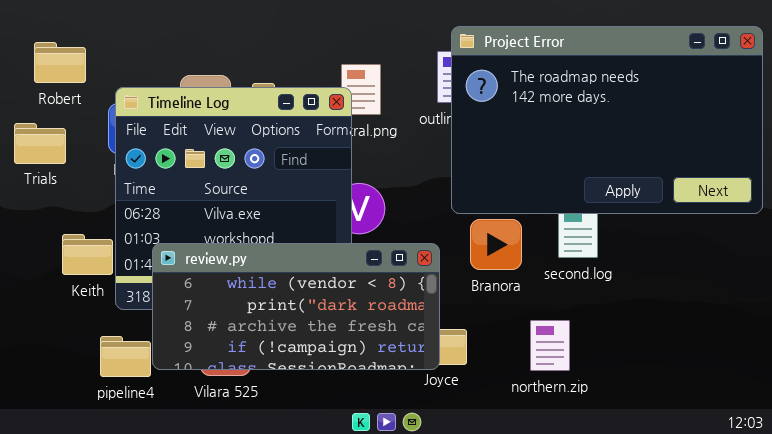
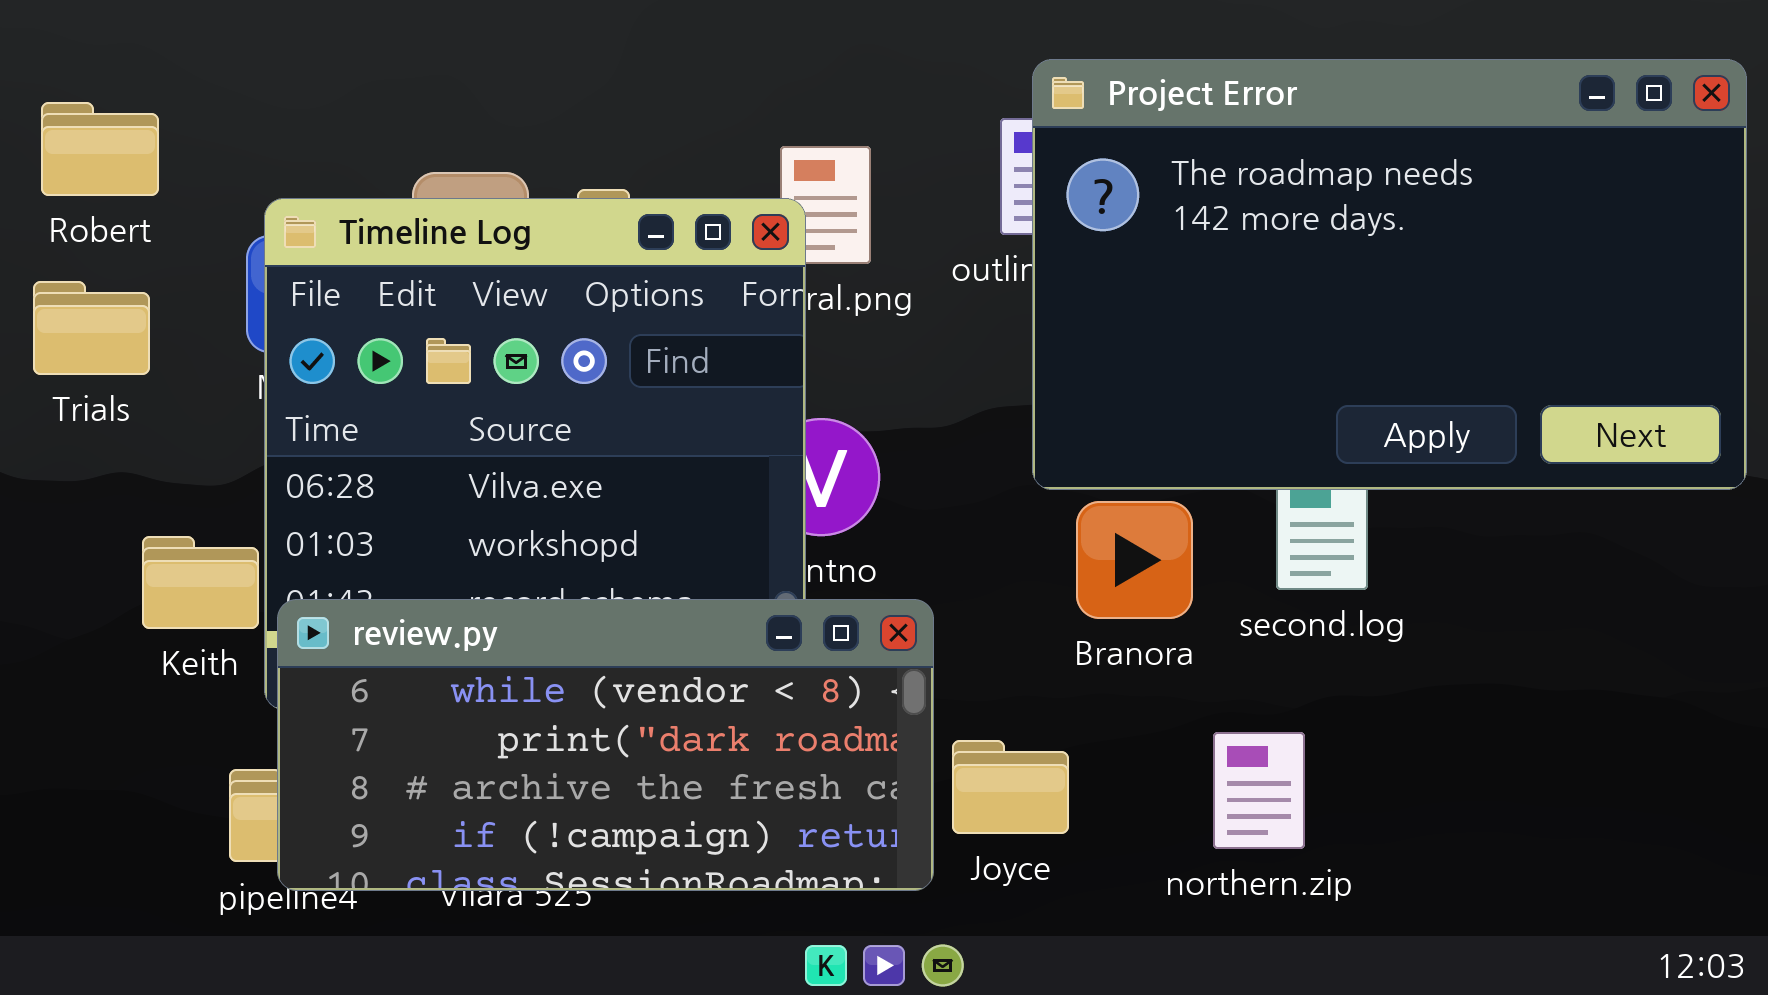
Robert: [34,42,86,83] -> [41,102,159,196], moved
review.py: [152,243,440,370] -> [277,599,934,891], moved

